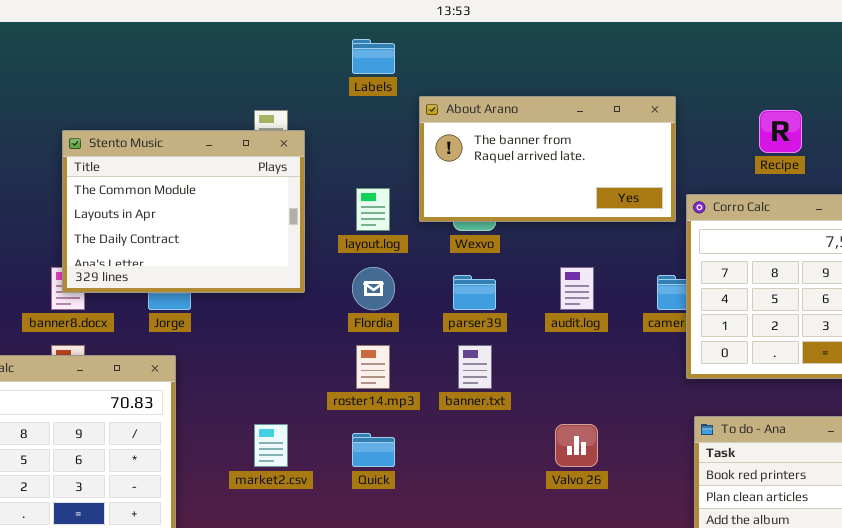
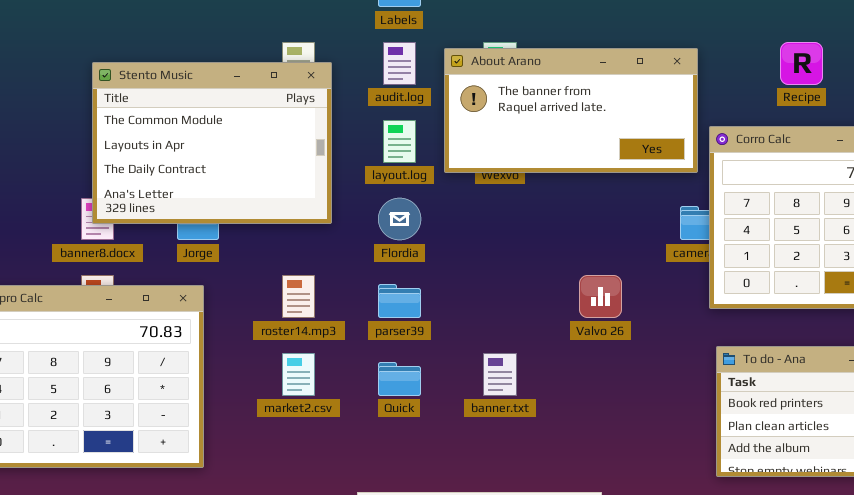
About Arano: [419,96,676,222] -> [444,48,698,173], moved
audit.log: [560,267,594,310] -> [383,42,416,85], moved
parser39: [453,275,496,310] -> [378,284,421,318], moved
roster14.mp3: [356,345,390,389] -> [282,275,315,318], moved
banner.txt: [458,345,492,389] -> [483,353,517,396], moved
Valvo 26: [555,424,598,467] -> [579,275,622,318], moved

